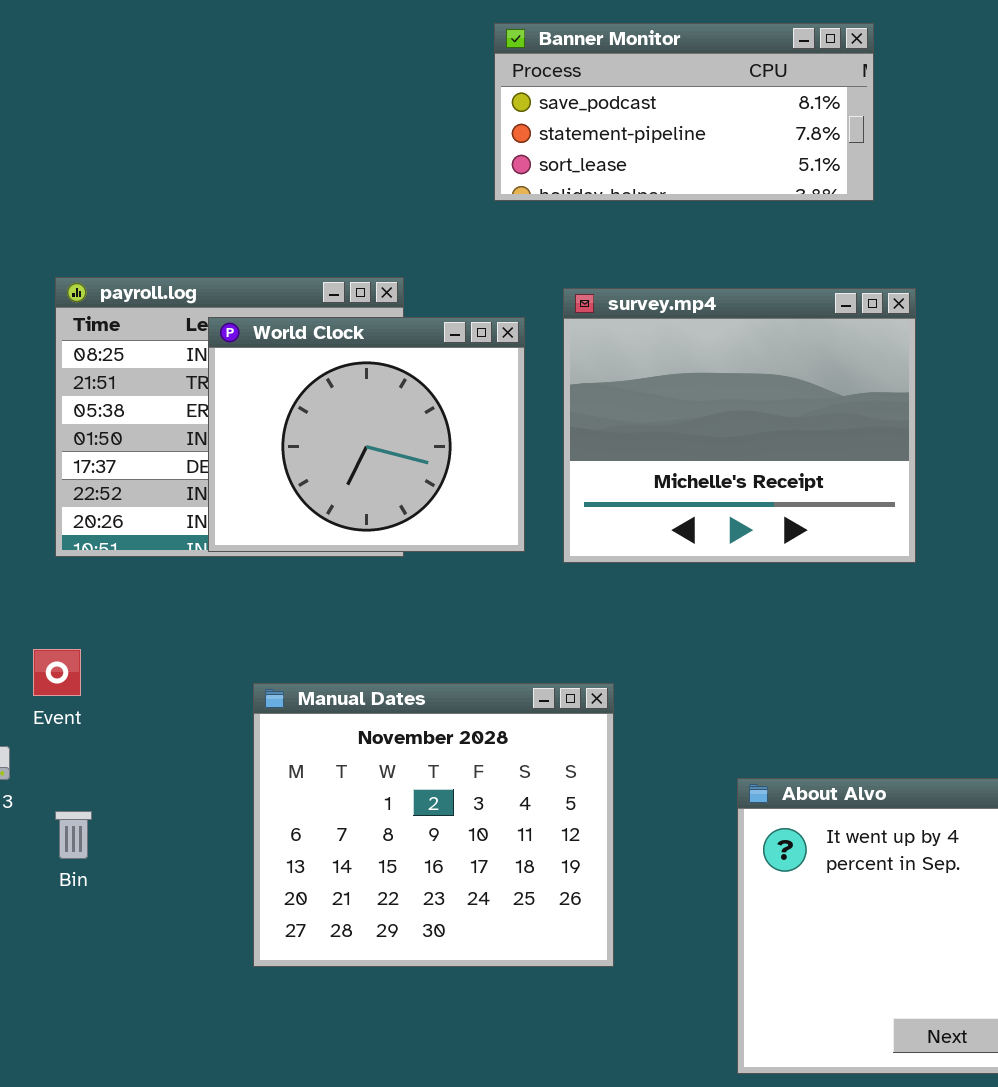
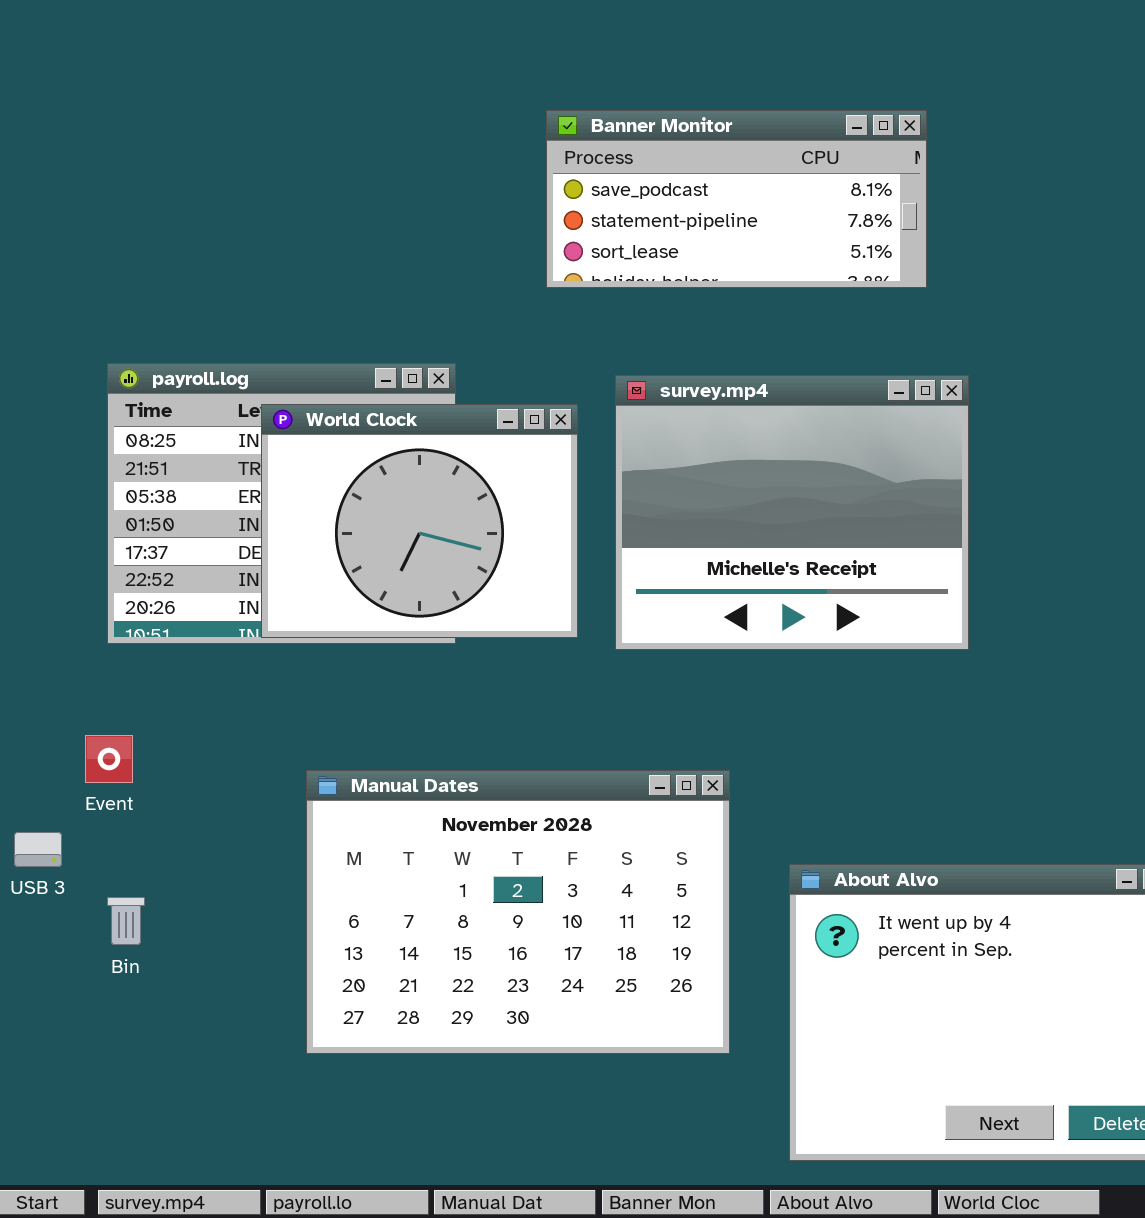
Manual Dates: [253,683,614,967] -> [306,770,730,1054], resized

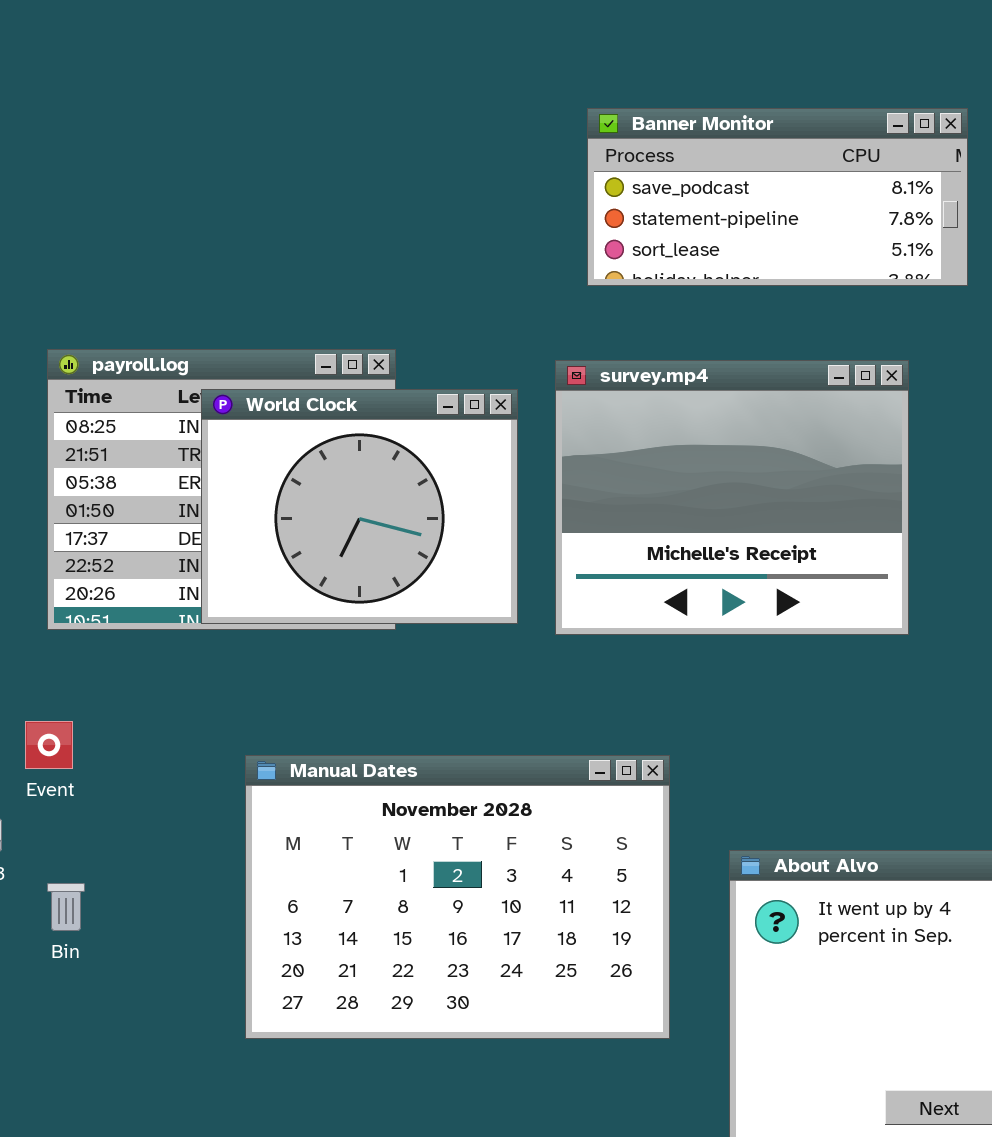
Banner Monitor: [546,110,927,288] -> [587,108,968,286], moved

